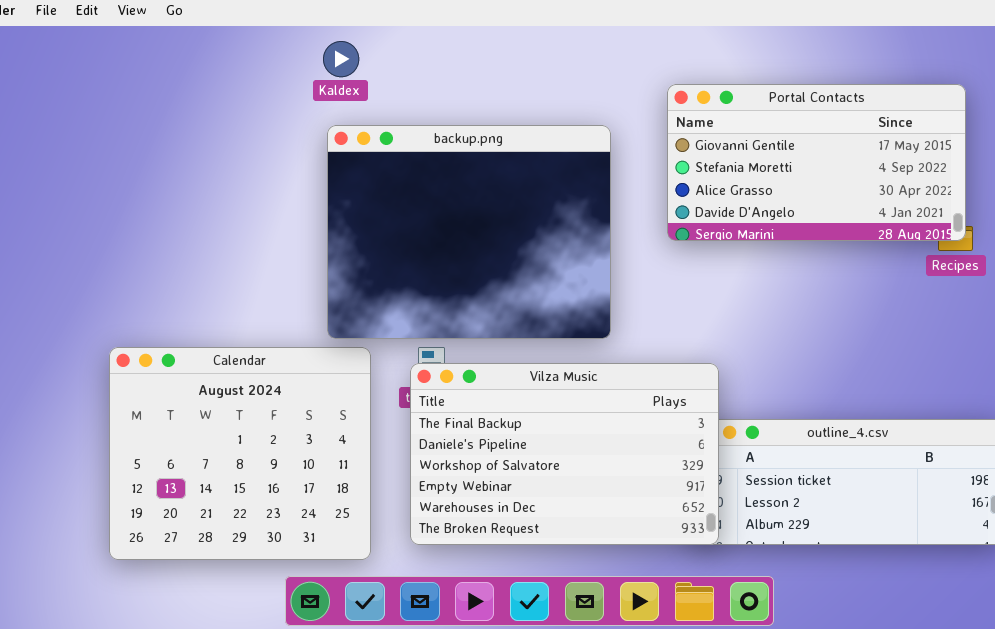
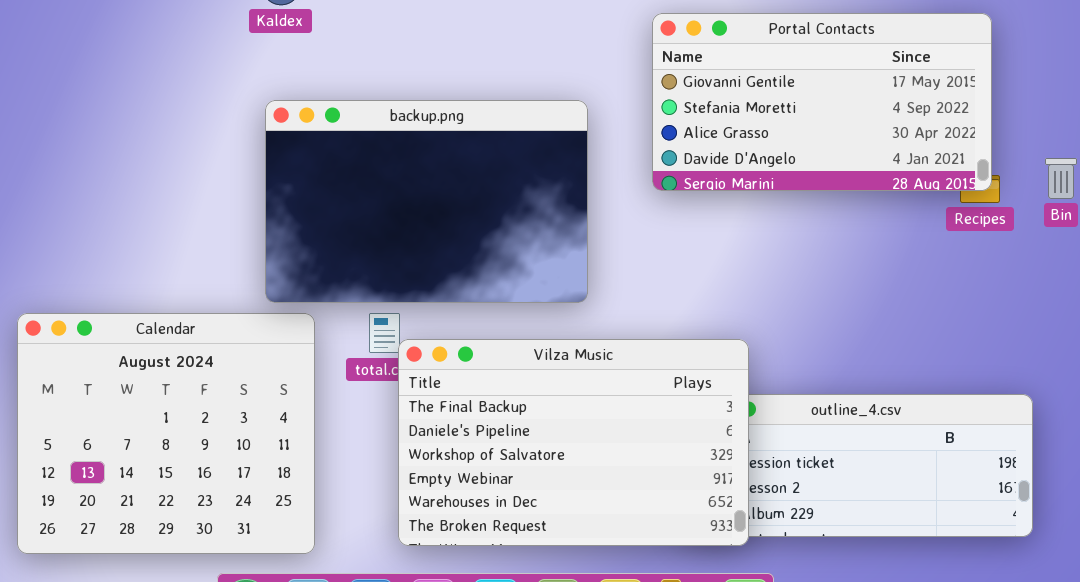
backup.png: [327,125,611,339] -> [265,100,588,303], resized
Vilza Music: [410,363,719,545] -> [398,339,749,546], moved

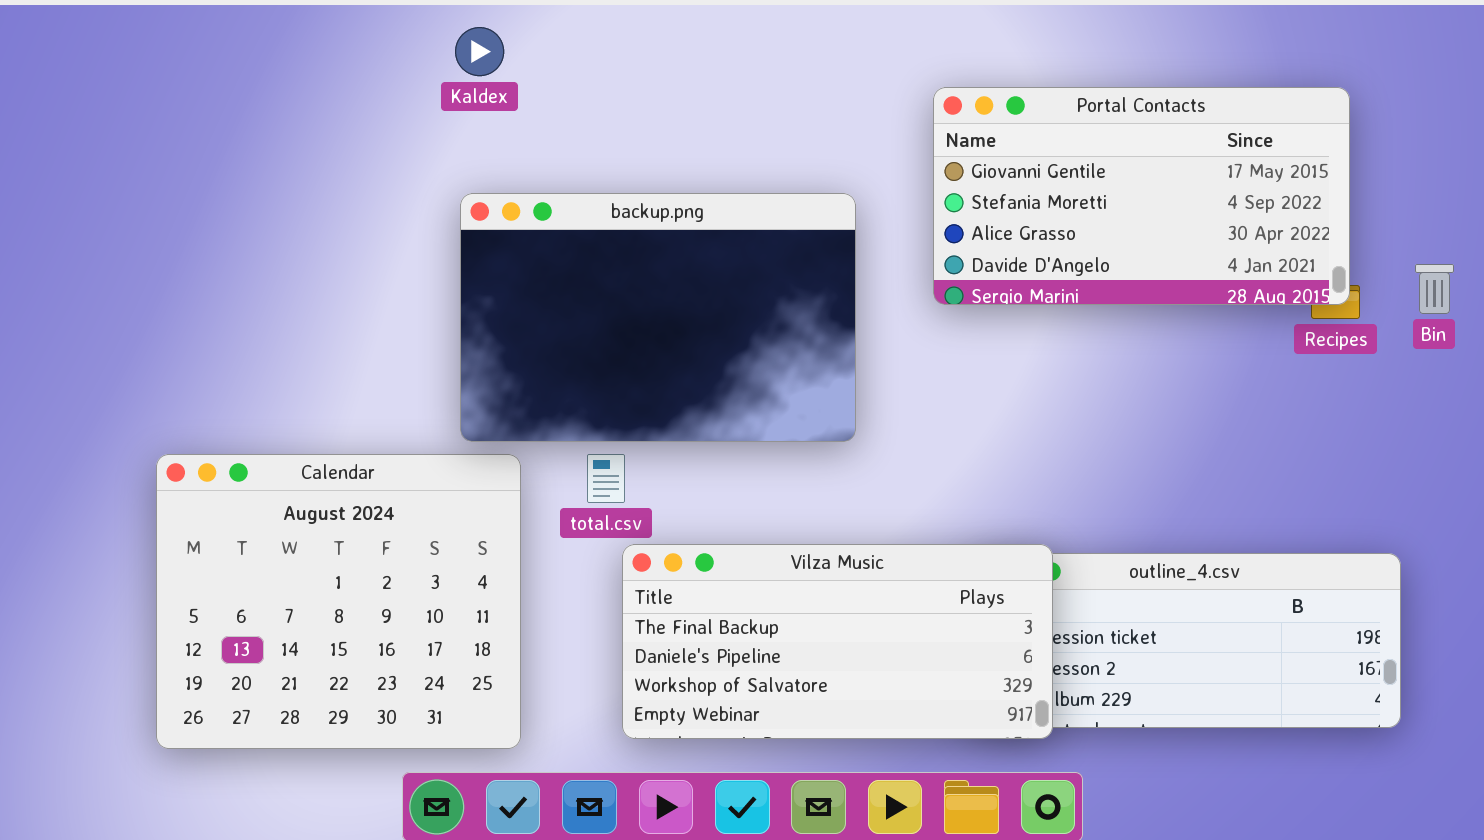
Vilza Music: [398,339,749,546] -> [622,544,1053,739], resized

